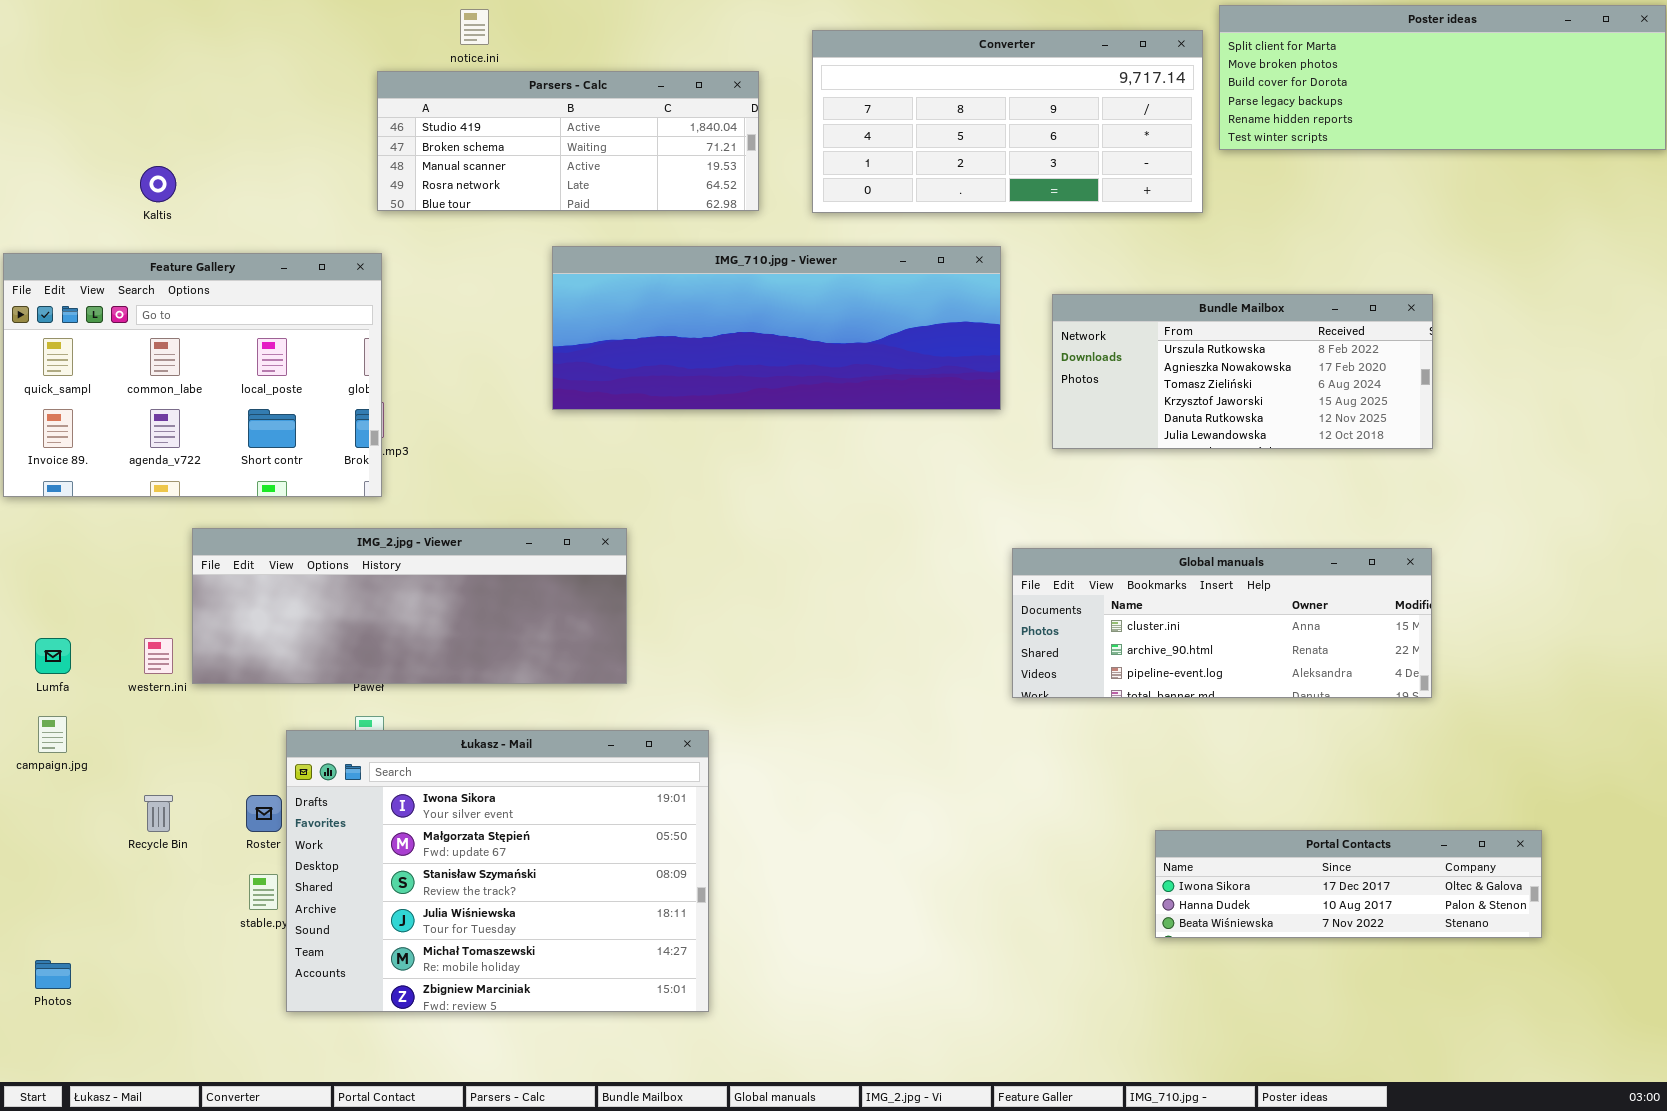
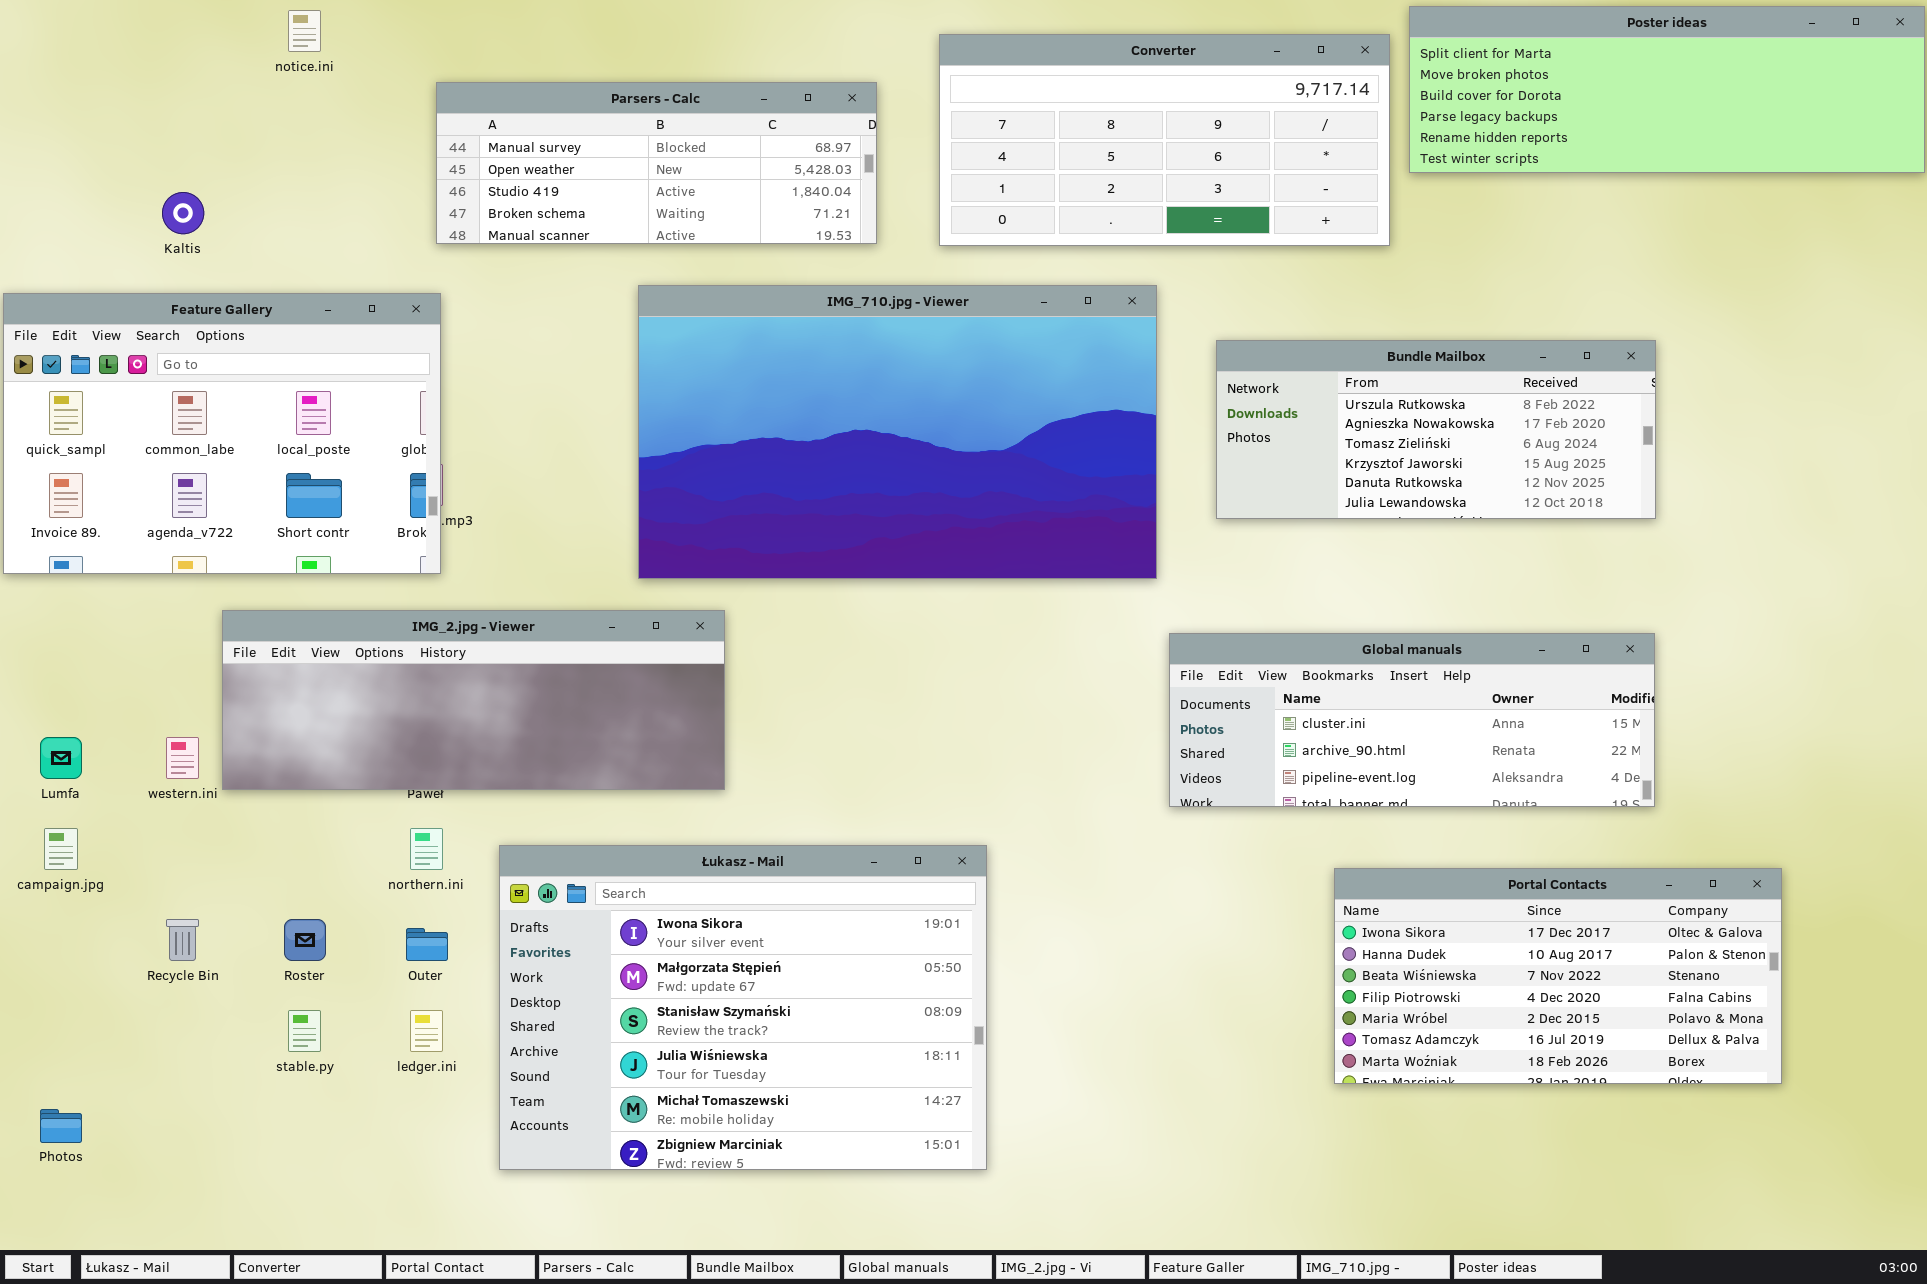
notice.ini: [460,9,489,45] -> [288,10,321,52], moved
Parsers - Calc: [377,71,759,211] -> [436,82,877,244], scrolled up 2 rows
IMG_710.jpg - Viewer: [552,246,1001,410] -> [638,285,1157,579], resized
Łukasz - Mail: [286,730,709,1012] -> [499,845,987,1170], moved
Portal Contacts: [1155,830,1542,938] -> [1334,868,1782,1084], resized

